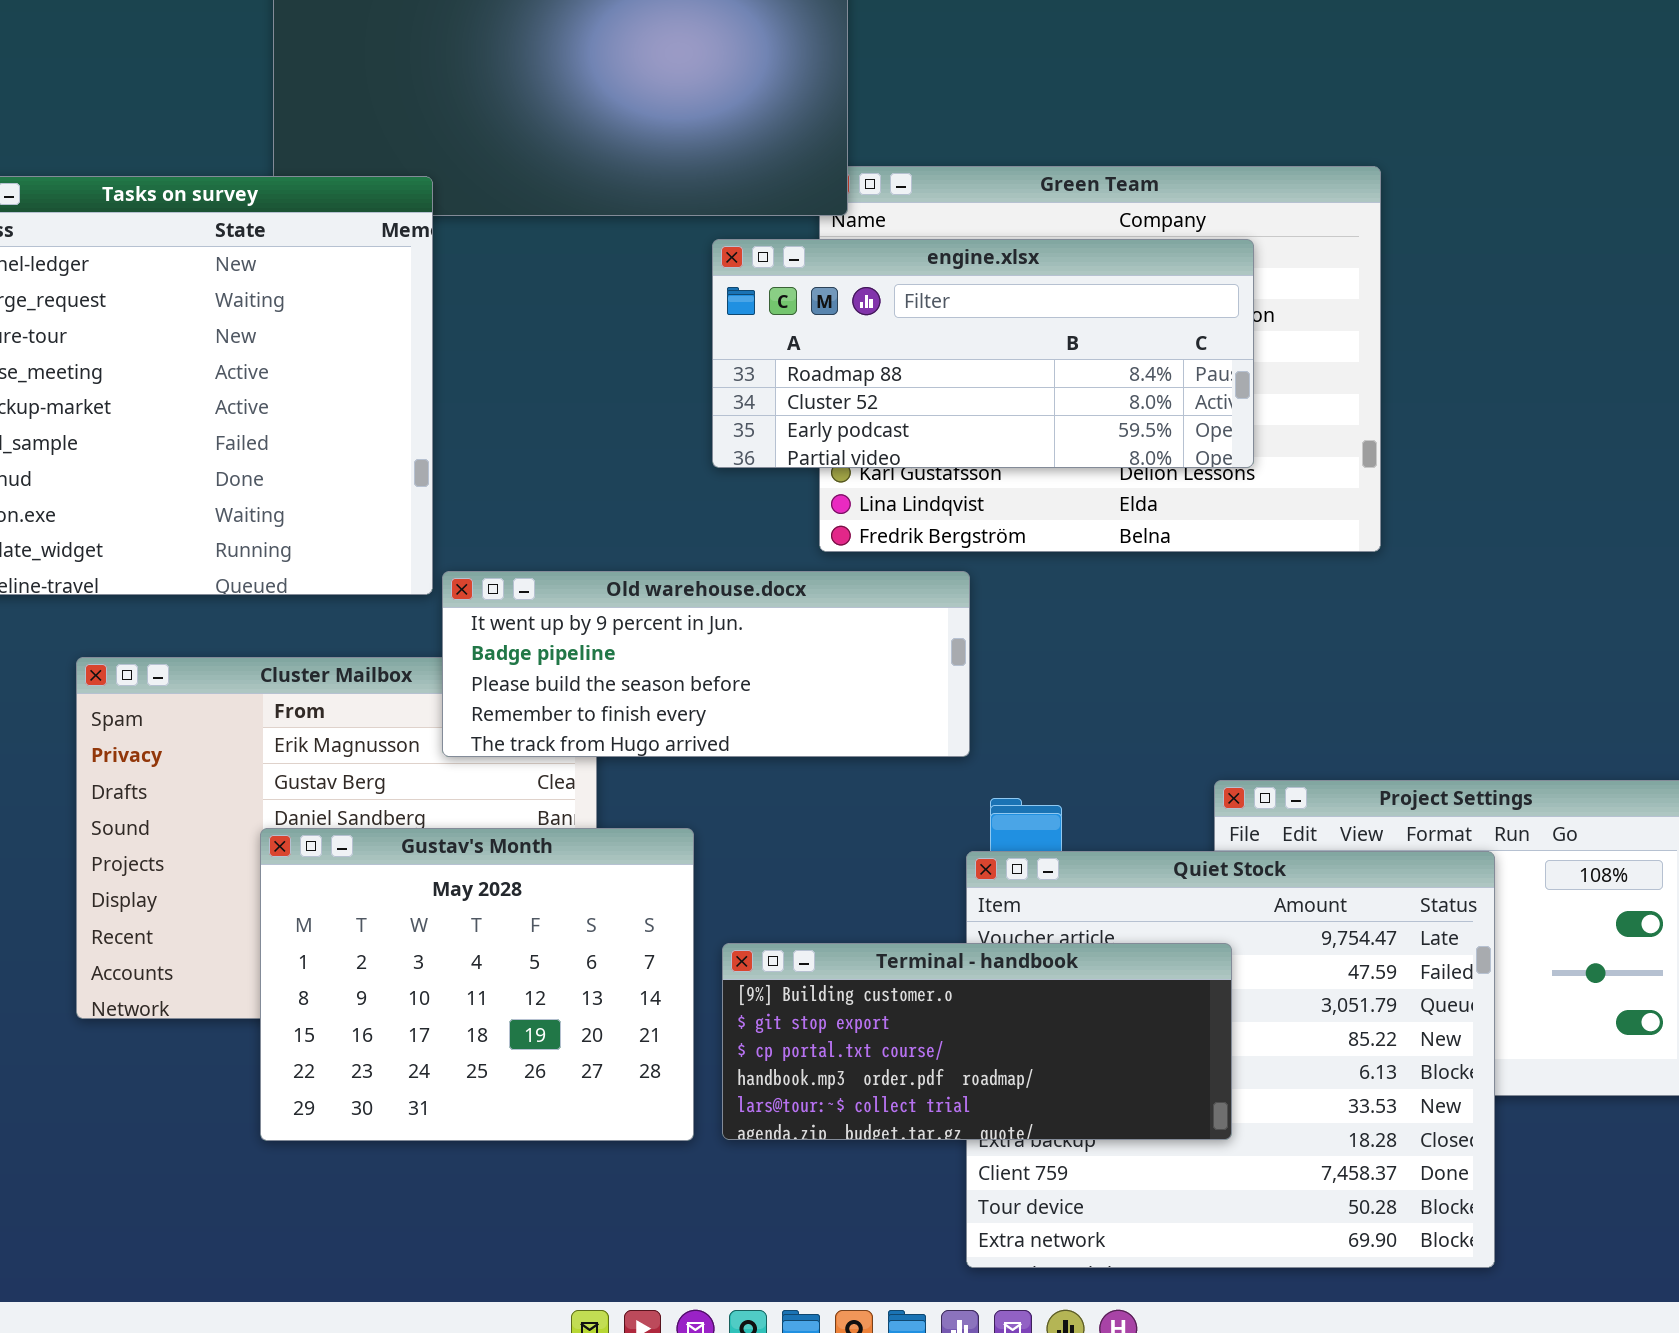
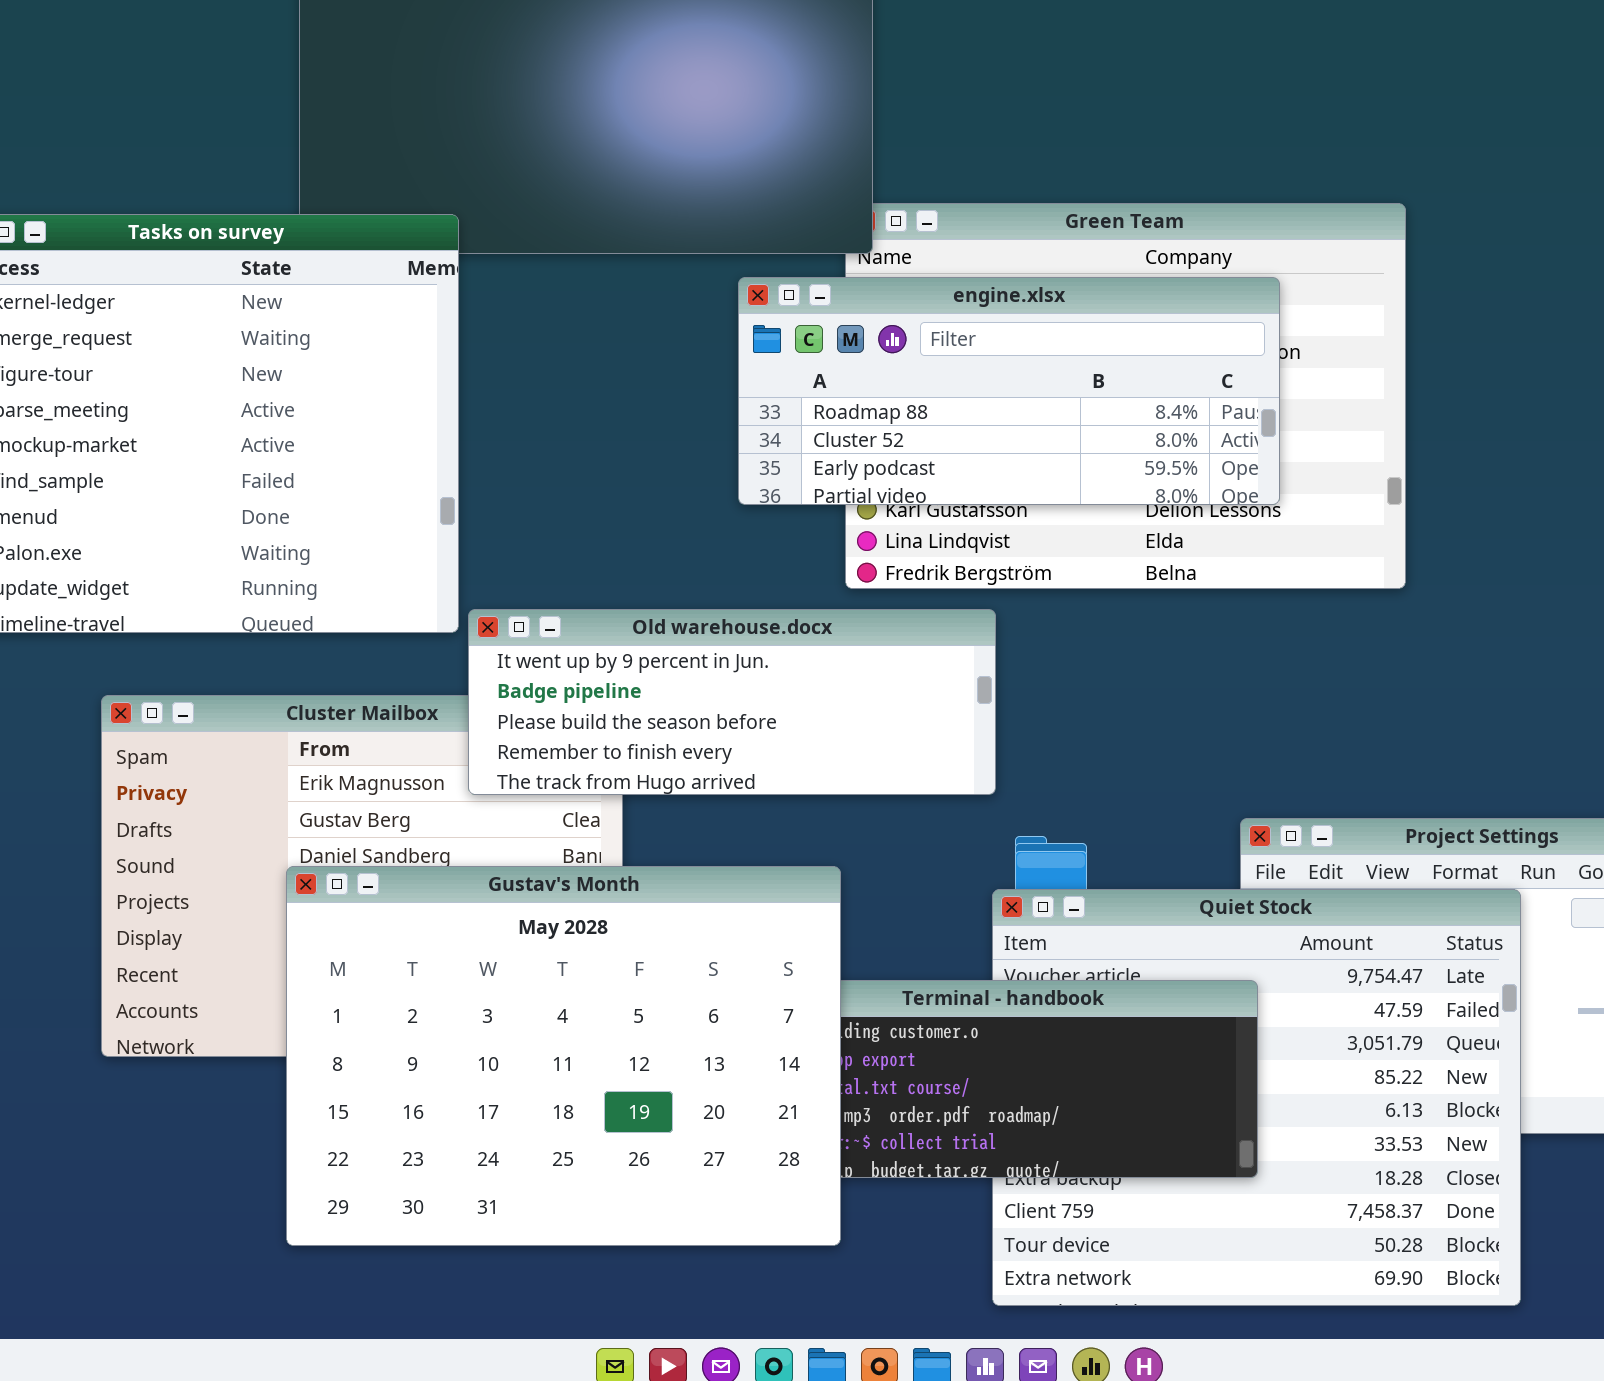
Gustav's Month: [260,828,694,1141] -> [286,866,841,1246], resized

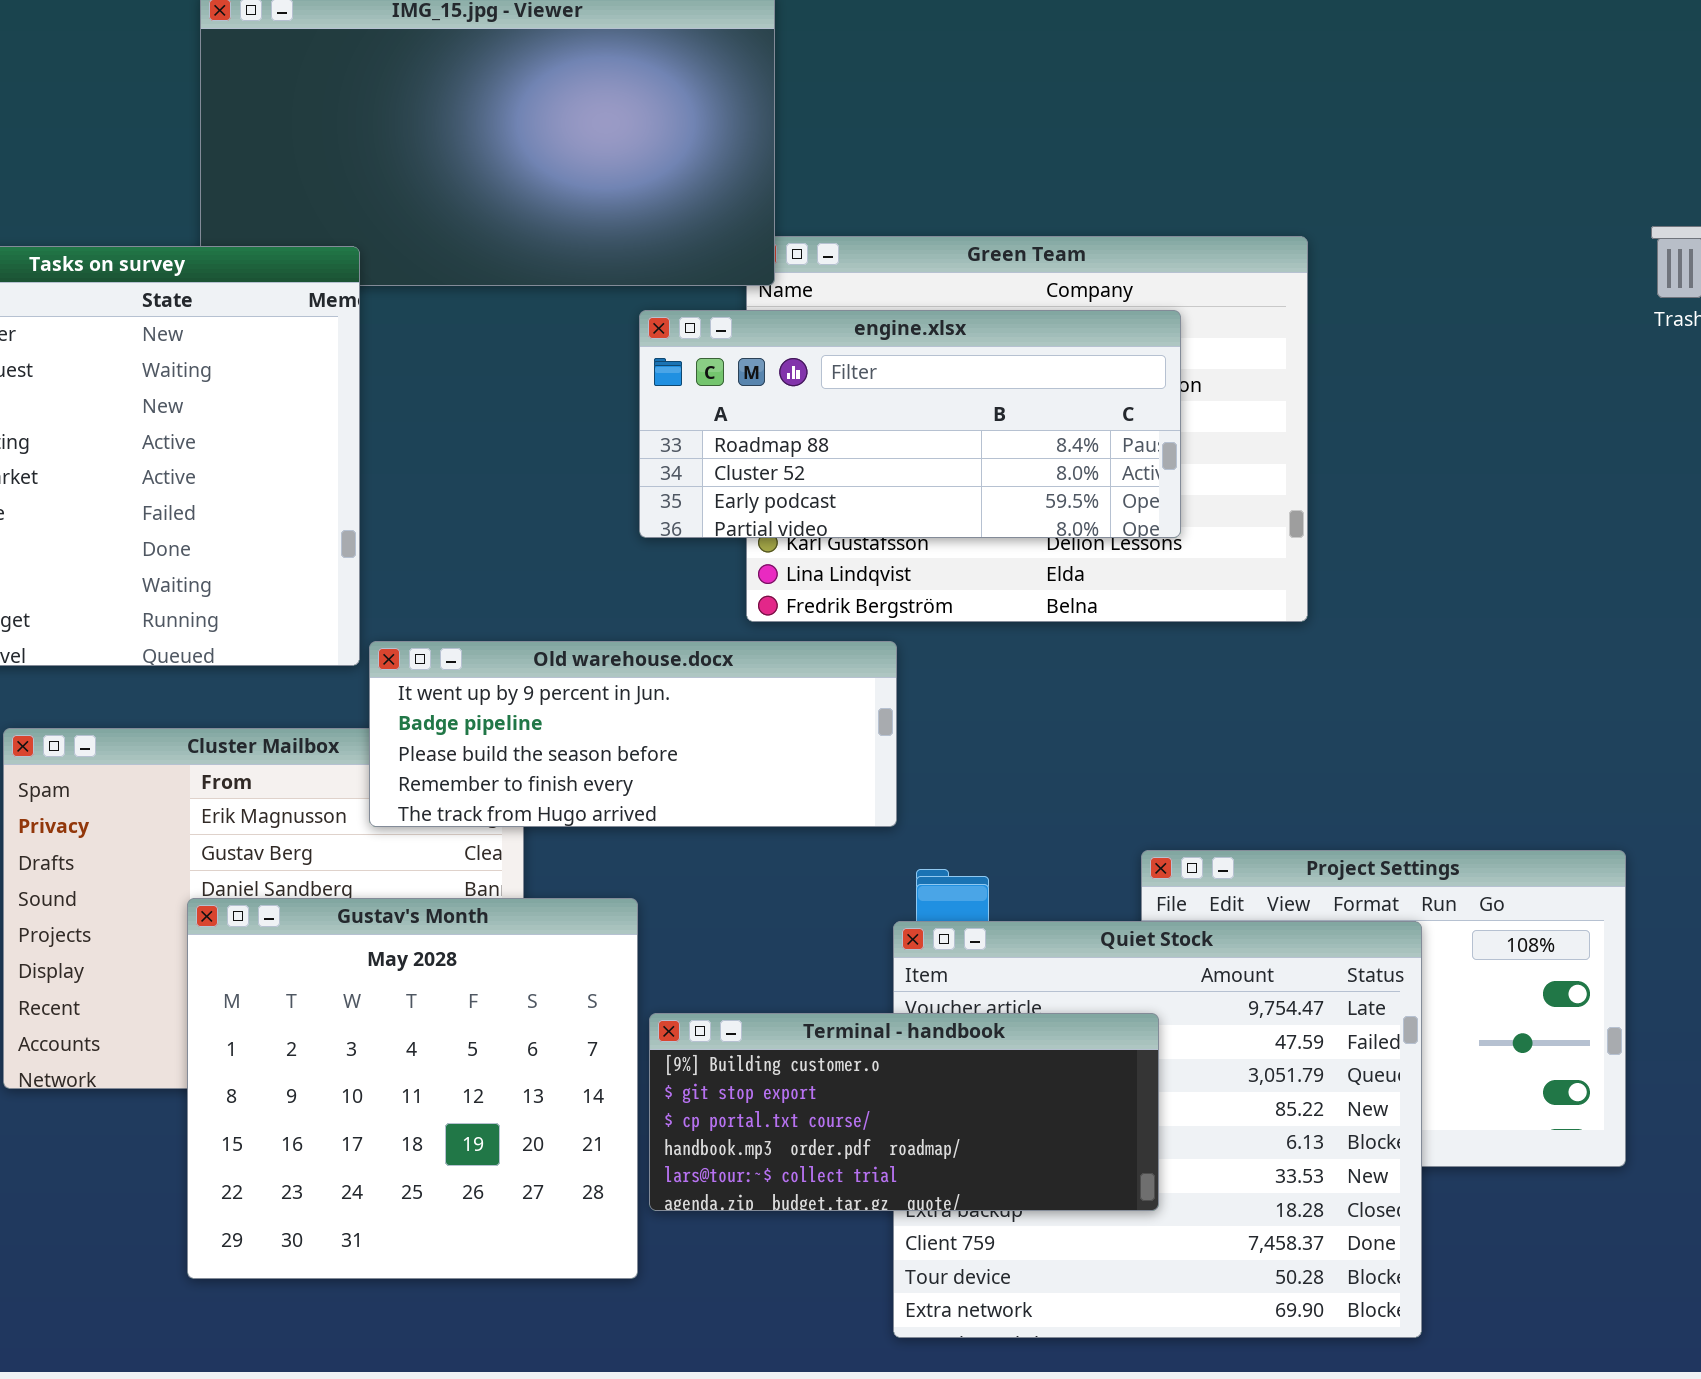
Gustav's Month: [286,866,841,1246] -> [187,898,638,1279], resized

